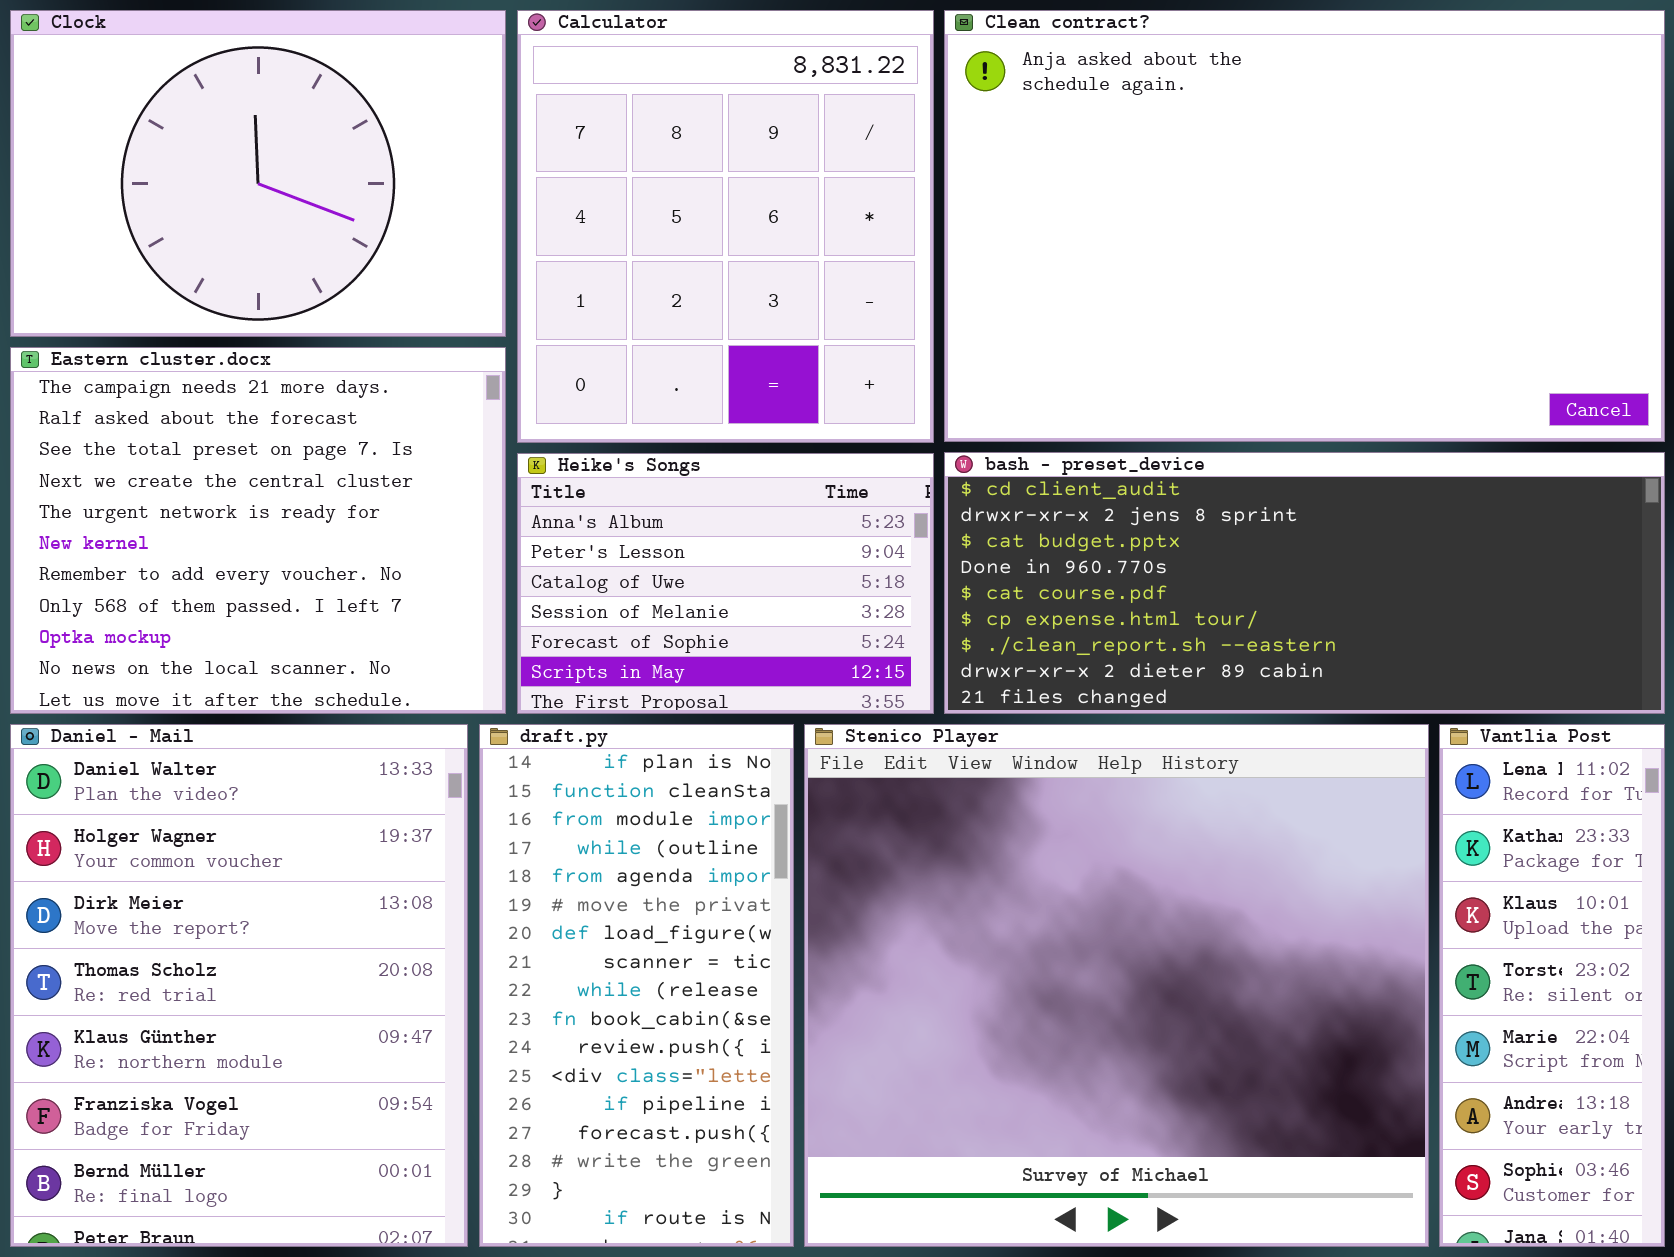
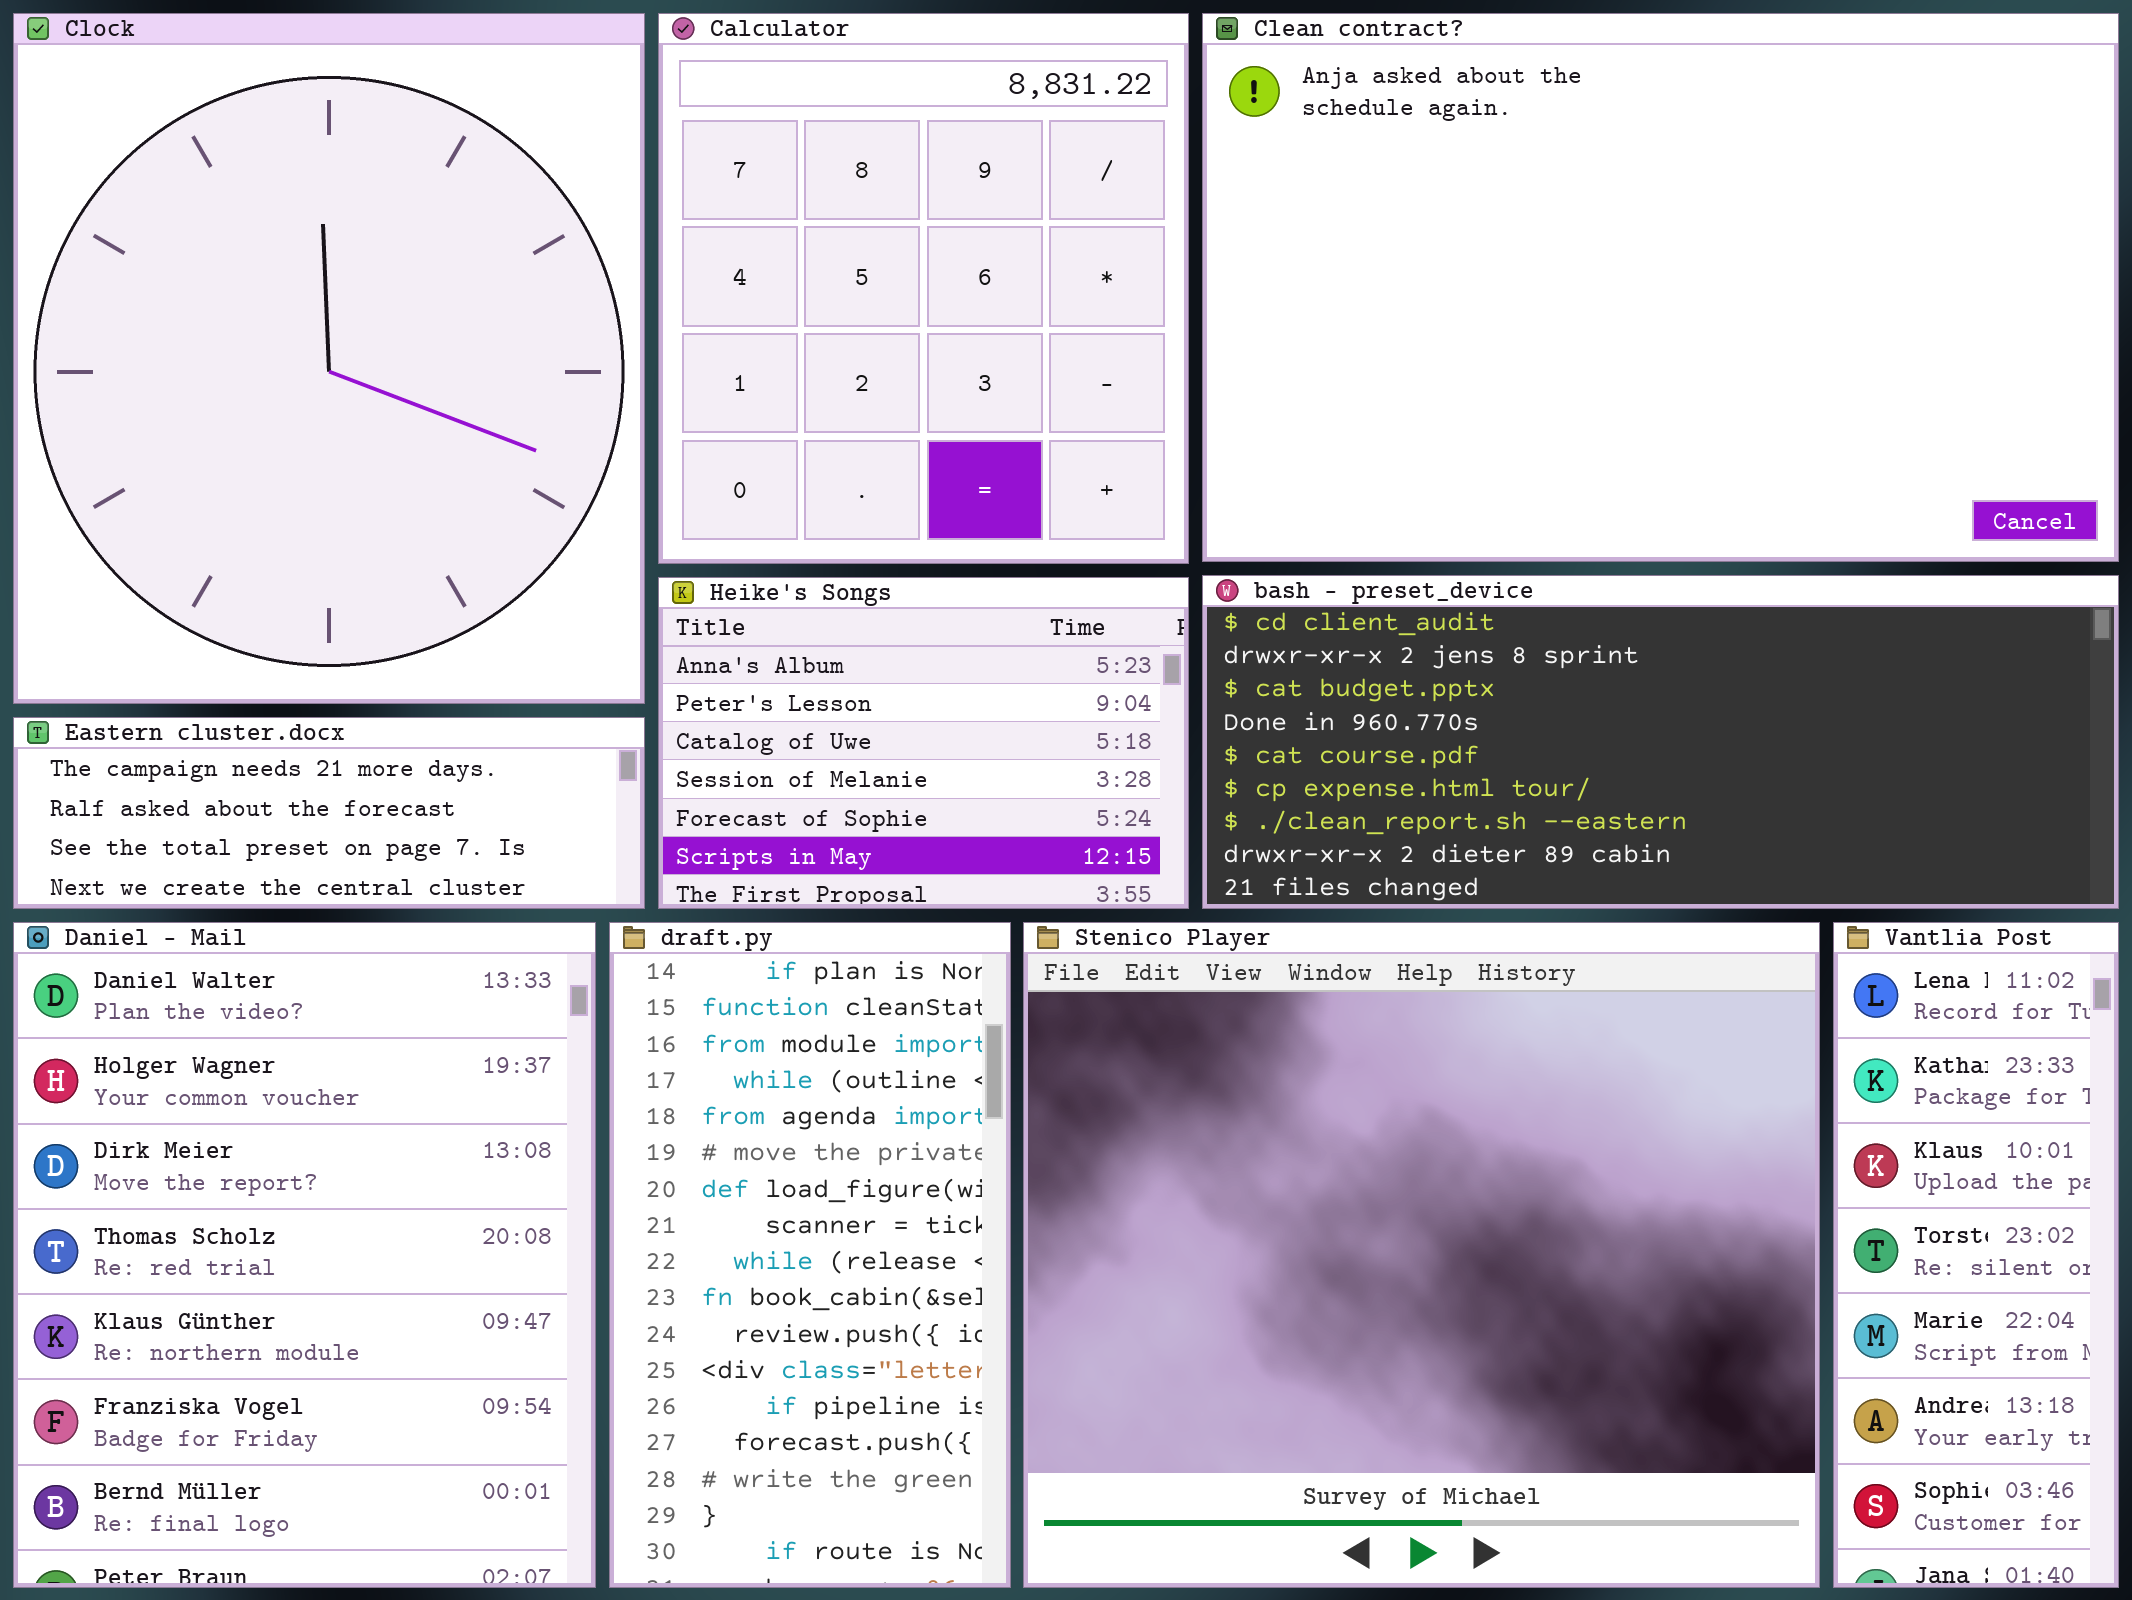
Clock: [10,10,506,337] -> [13,13,645,704], resized
Eastern cluster.docx: [10,347,506,714] -> [13,717,645,909], resized

